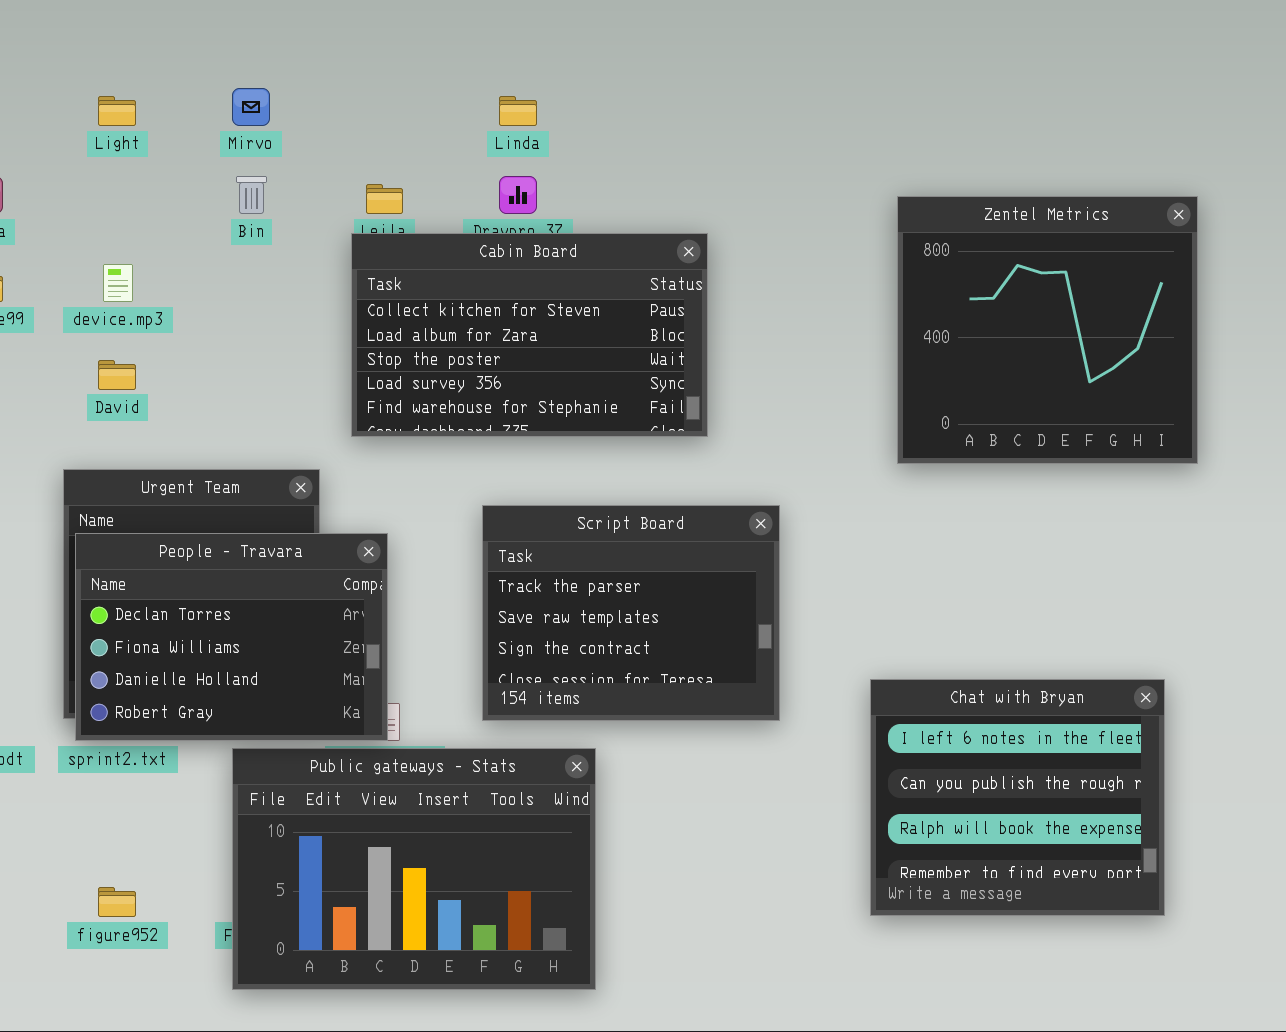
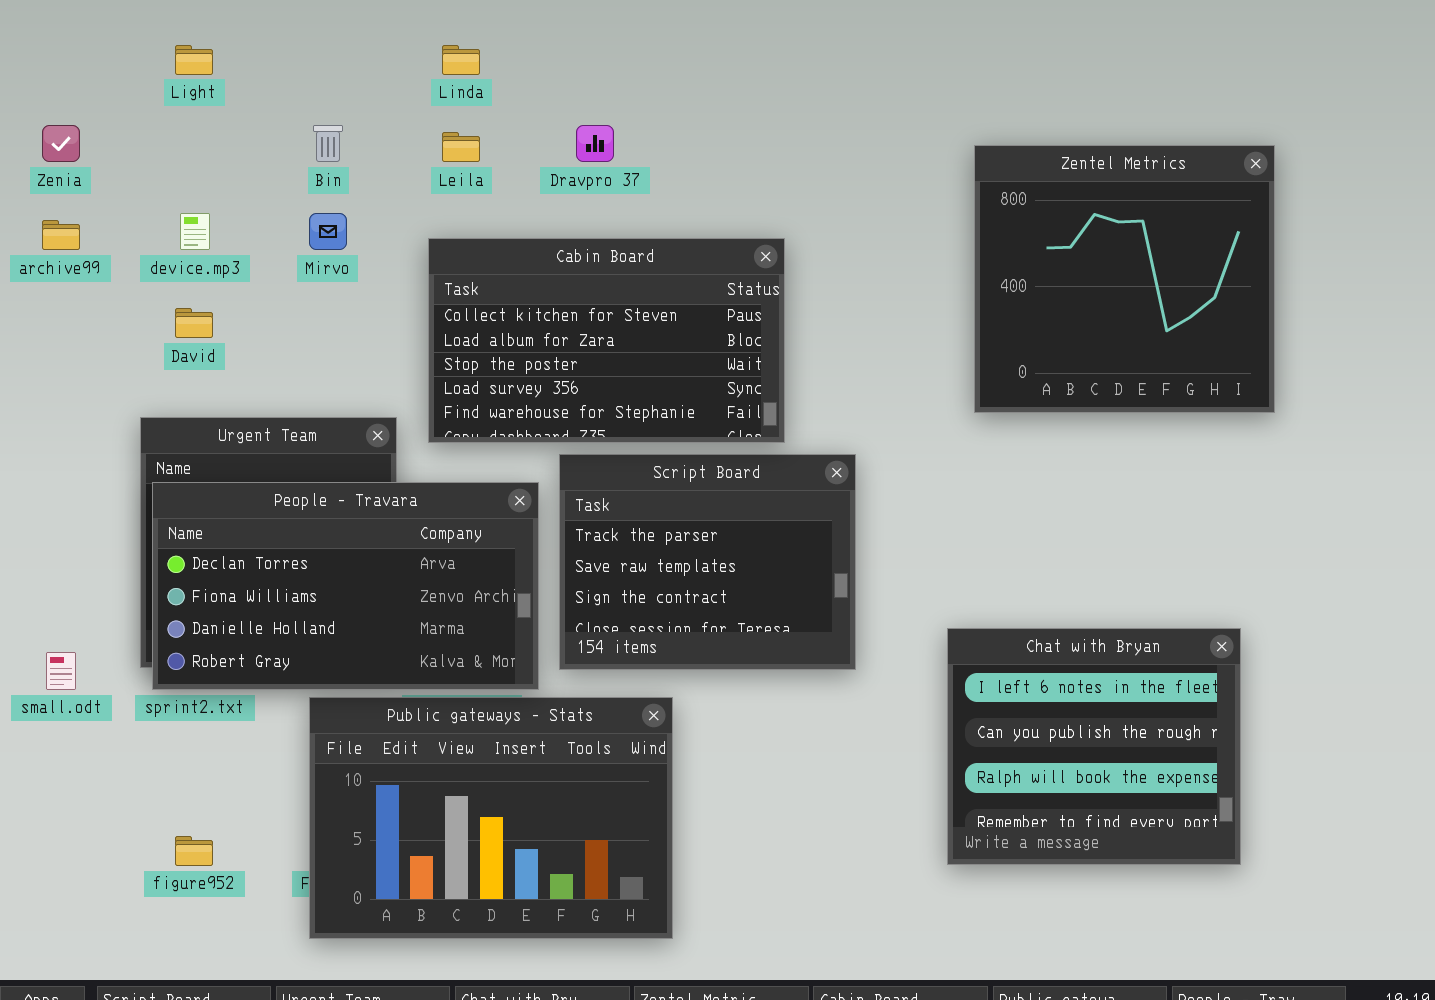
Mirvo: [232,88,270,126] -> [309,213,347,250], moved
Linda: [499,96,537,126] -> [442,45,480,75], moved
Cabin Board: [351,233,708,437] -> [428,238,785,443], moved
People - Travara: [75,533,388,741] -> [152,482,539,690], resized

